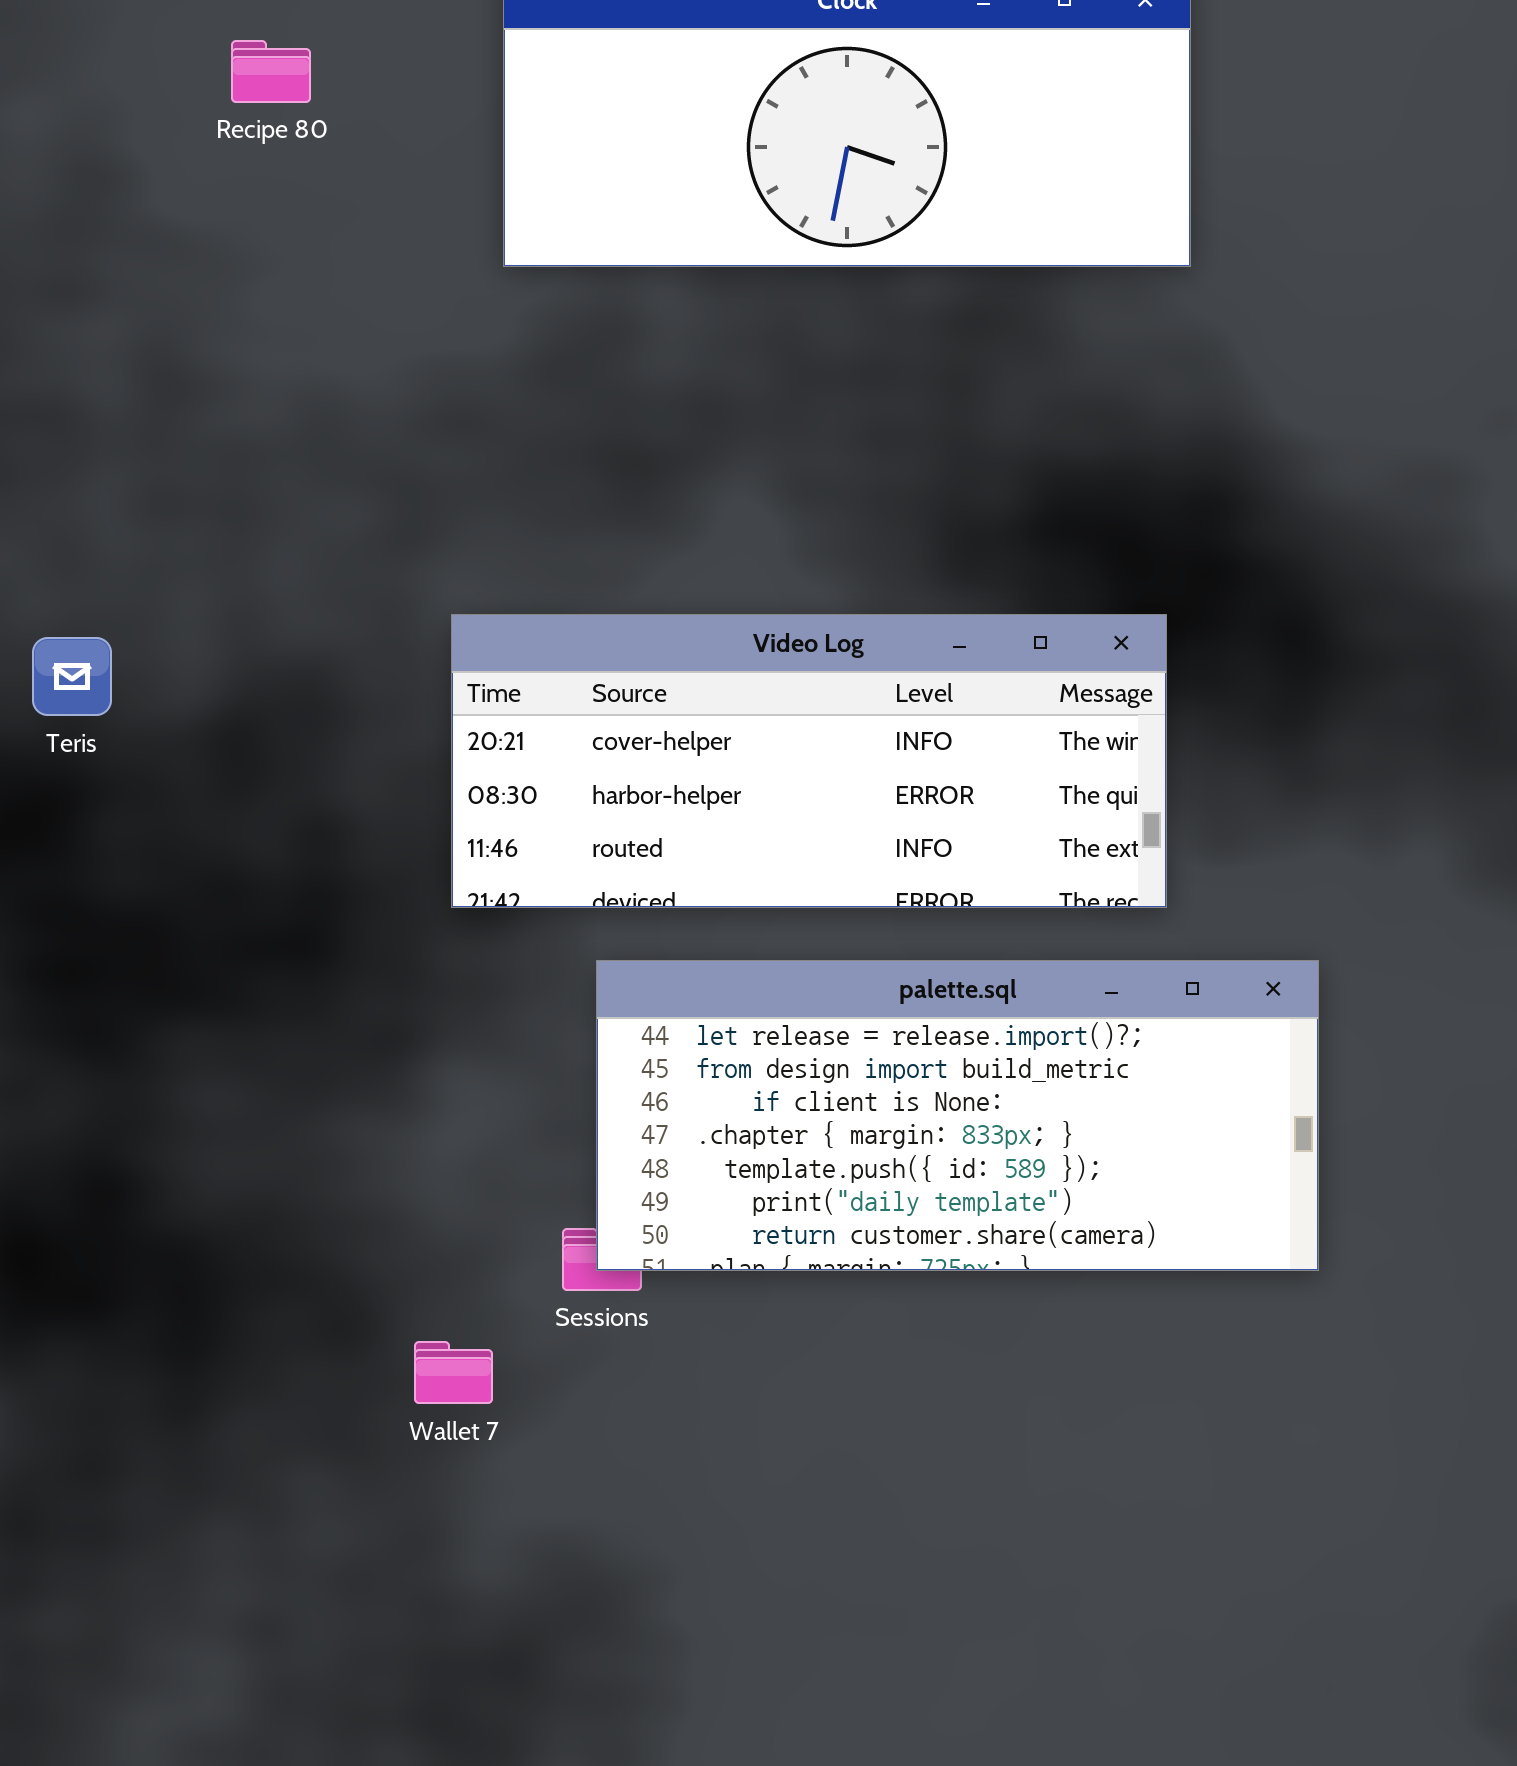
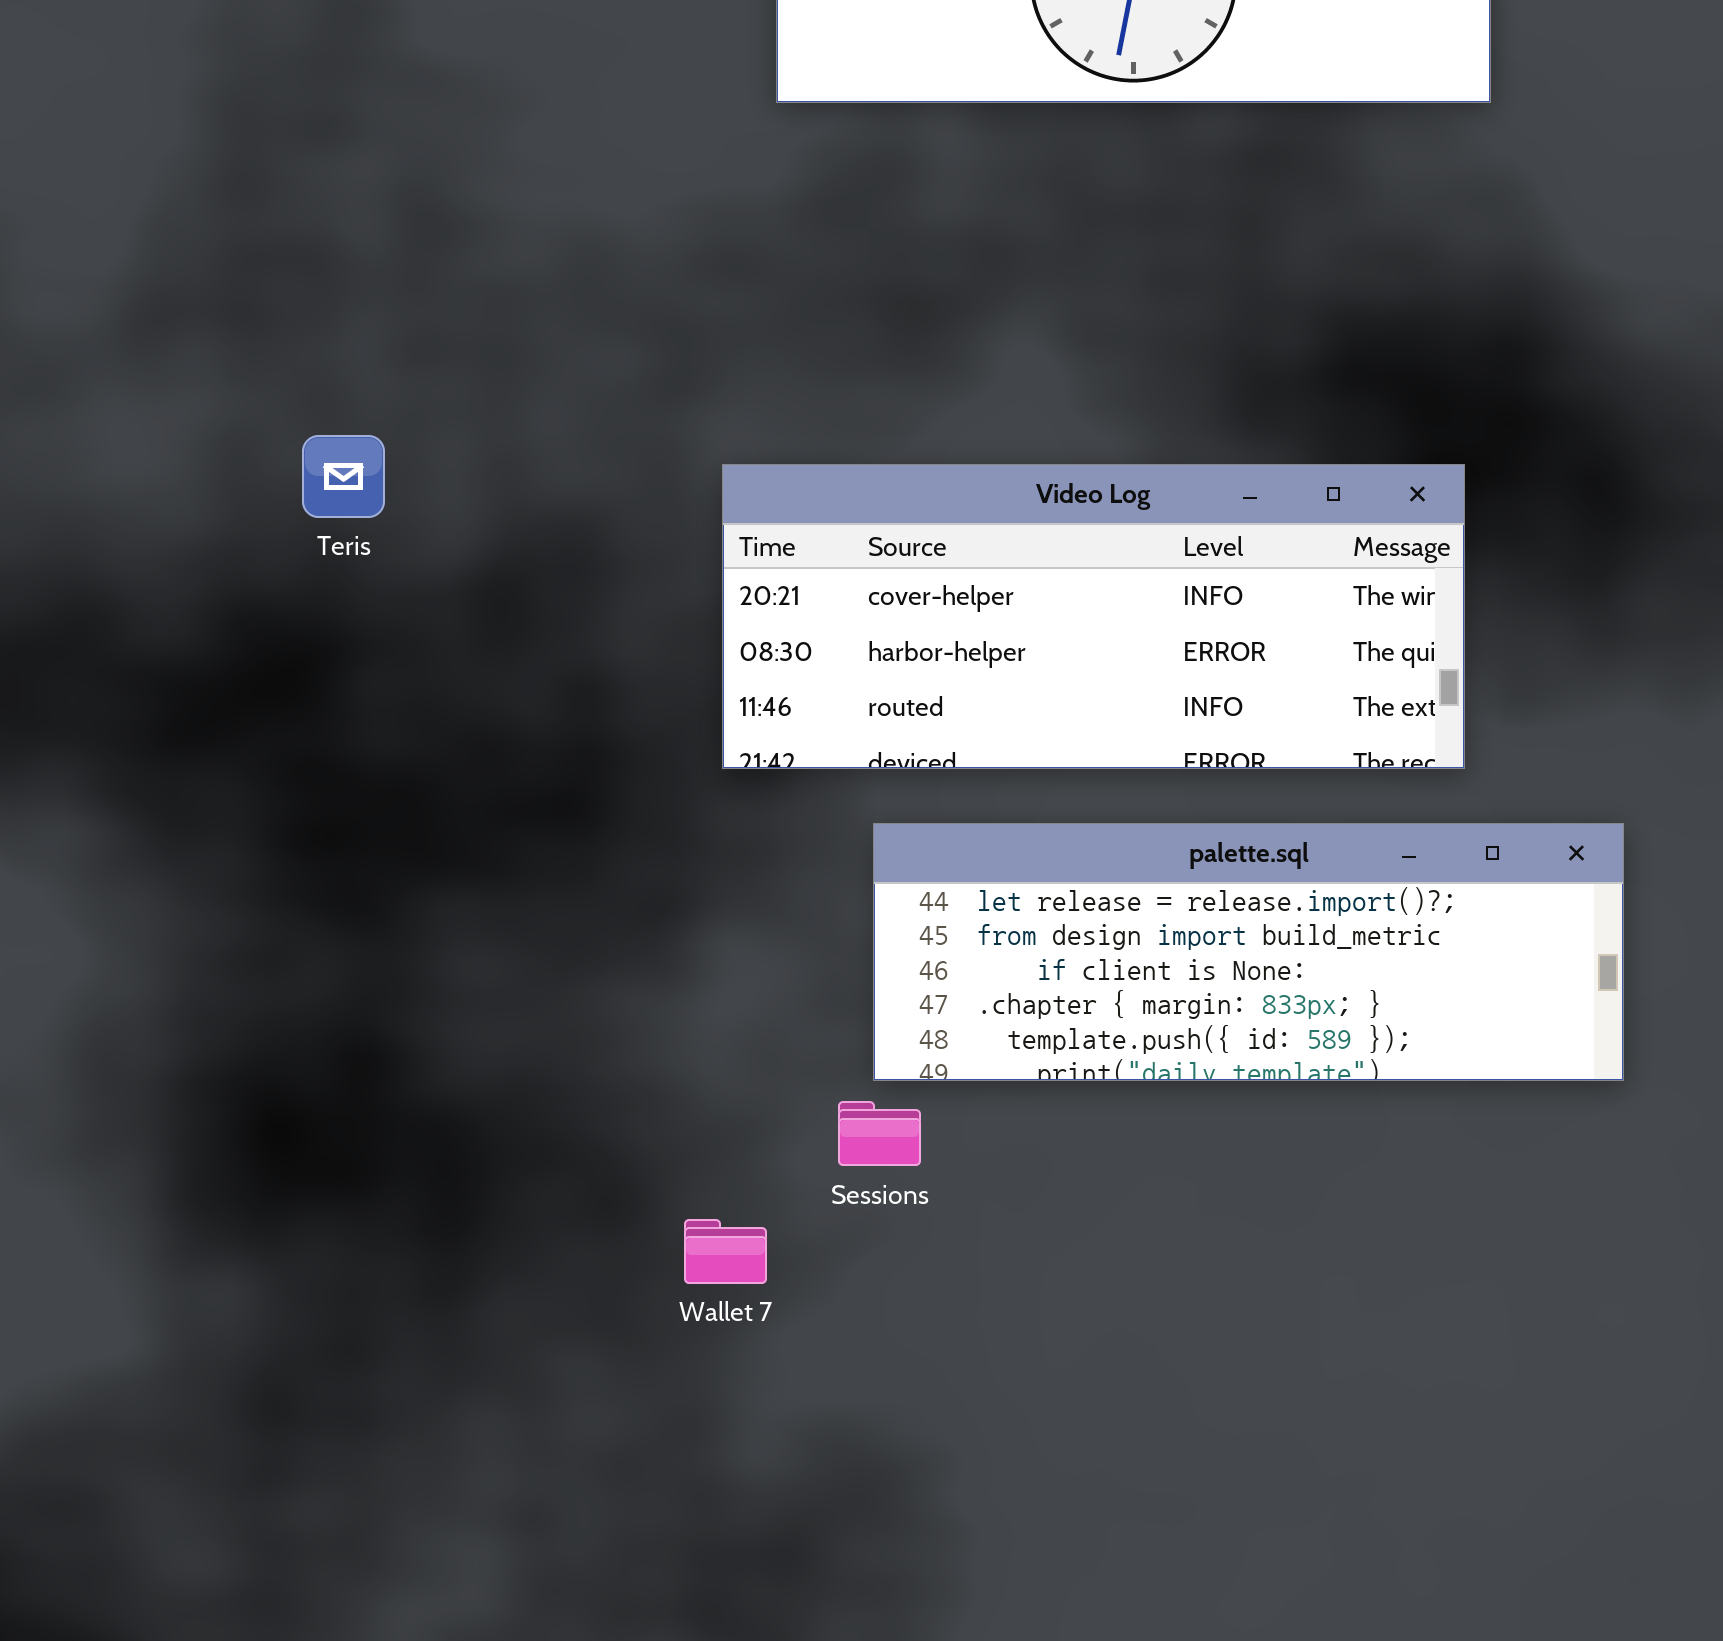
Teris: [32,637,112,716] -> [302,435,385,518], moved
palette.sql: [596,960,1319,1271] -> [873,823,1624,1081], resized

